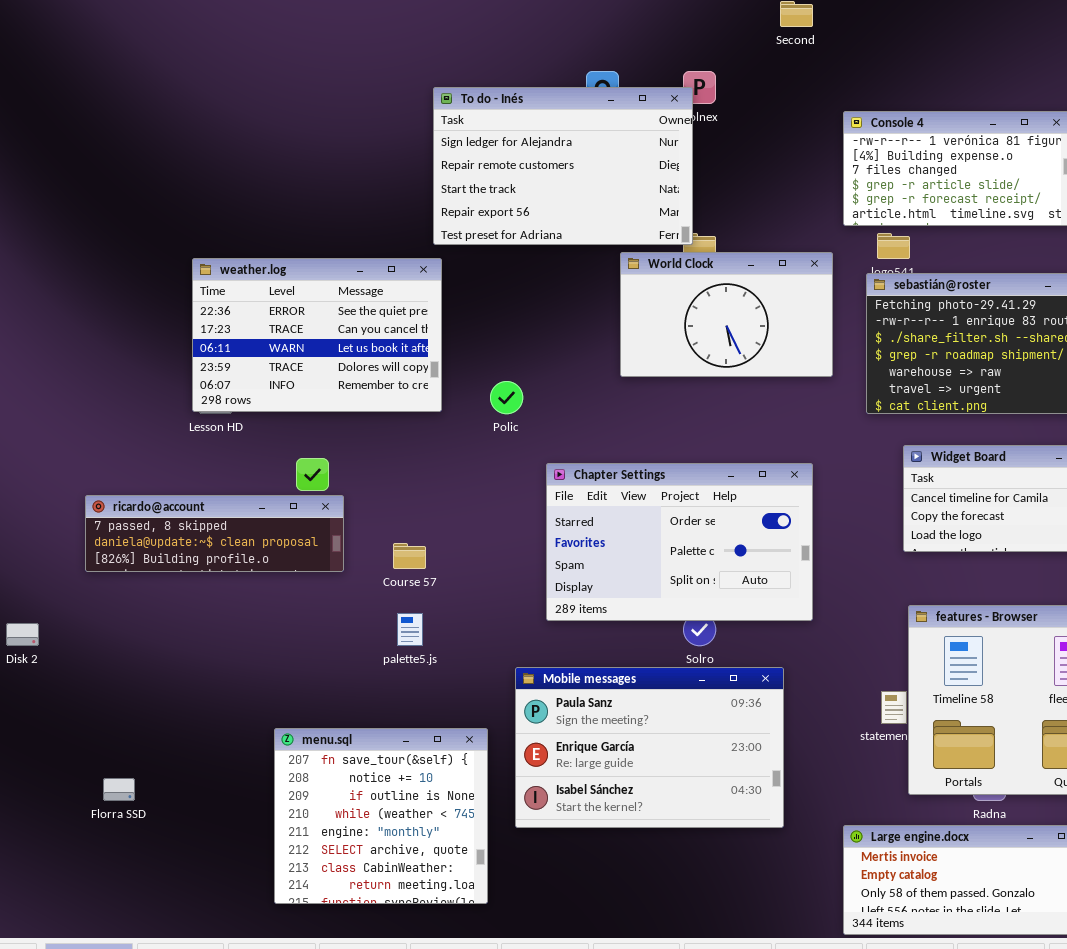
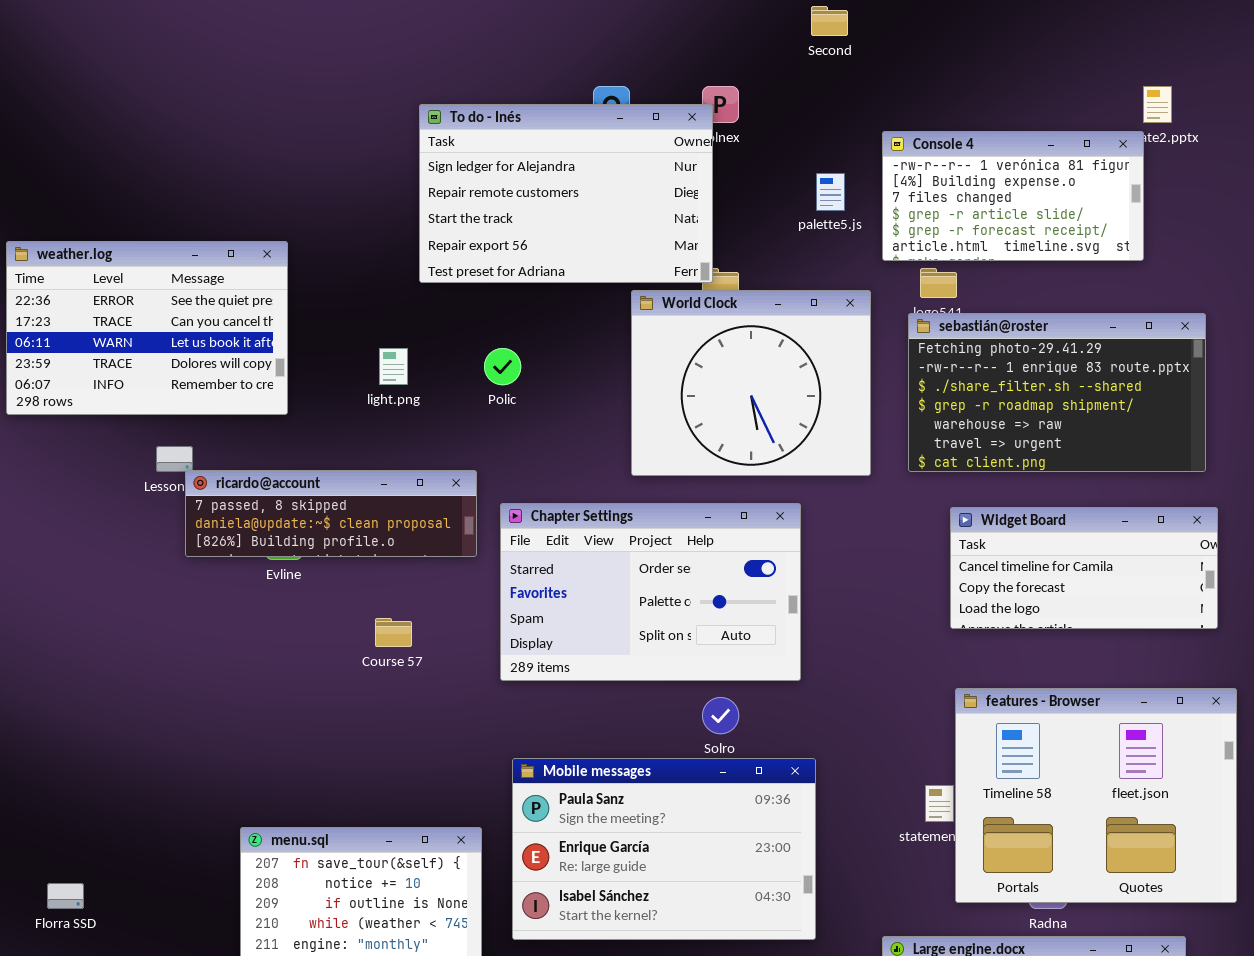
World Clock: [620,252,833,377] -> [631,290,871,476], resized
weather.log: [192,258,442,412] -> [6,241,288,415], moved
Polic: [490,381,523,414] -> [484,348,521,385], moved
Chapter Settings: [546,463,813,621] -> [500,503,801,681], moved
ricardo@account: [85,495,344,572] -> [185,470,477,557], moved
palette5.js: [397,613,423,646] -> [816,173,845,211], moved

